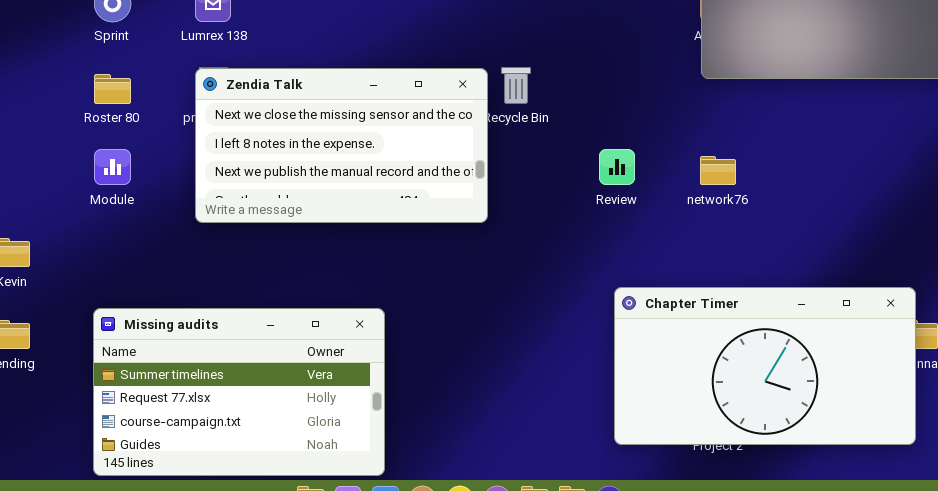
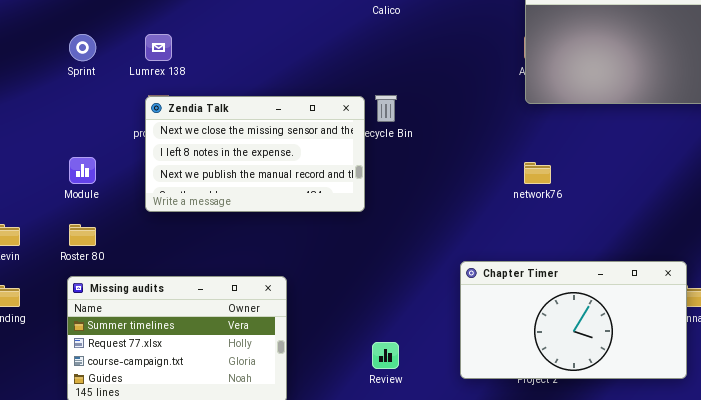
Roster 80: [94,74,131,104] -> [69,224,96,246], moved
Review: [599,149,635,185] -> [372,342,399,369], moved

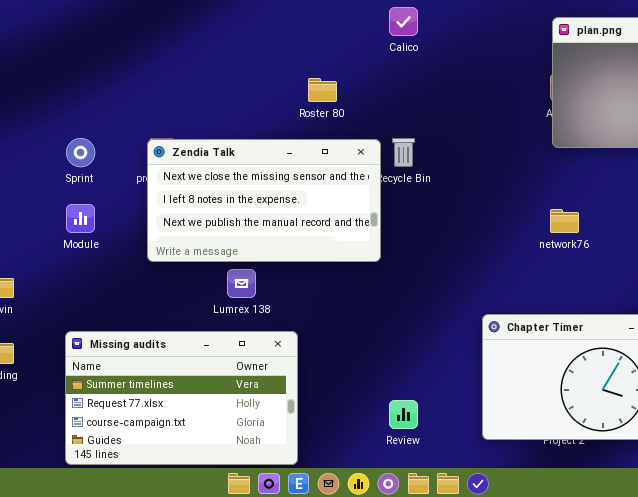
Sprint: [69,34,96,61] -> [66,138,95,167], moved
Lumrex 138: [145,34,172,61] -> [227,269,256,298], moved
Roster 80: [69,224,96,246] -> [308,78,337,102], moved

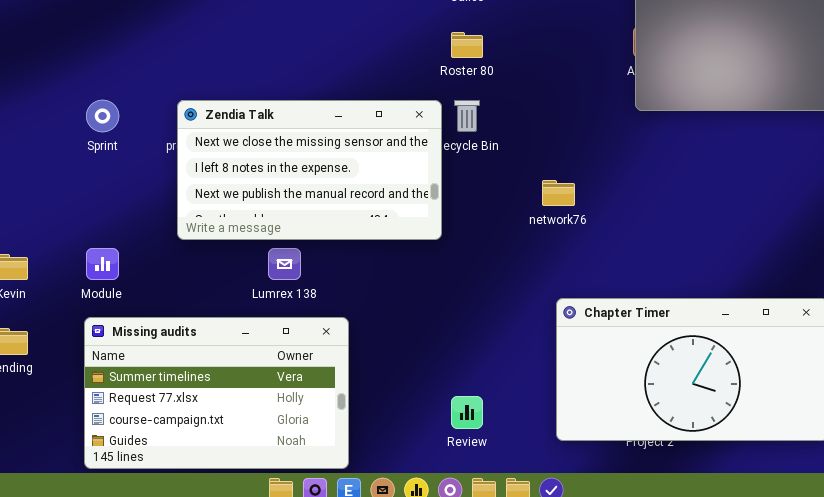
Roster 80: [308,78,337,102] -> [451,32,483,58], moved
Module: [66,204,95,233] -> [86,248,119,280], moved
network76: [550,209,579,233] -> [542,180,575,206], moved

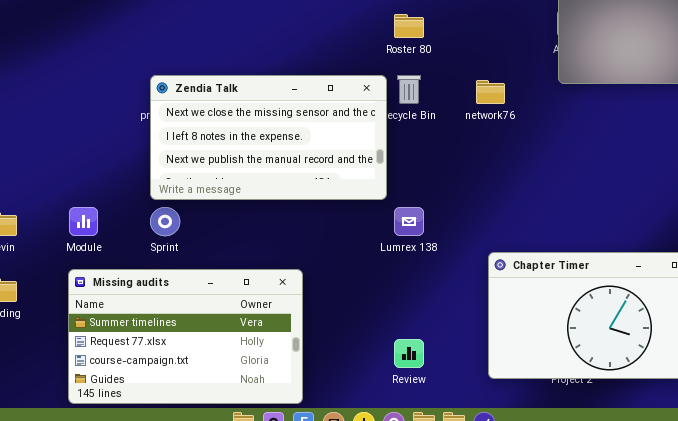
Sprint: [86,100,119,132] -> [150,207,180,236], moved
network76: [542,180,575,206] -> [476,80,505,104], moved
Lumrex 138: [268,248,301,280] -> [394,207,424,236], moved

